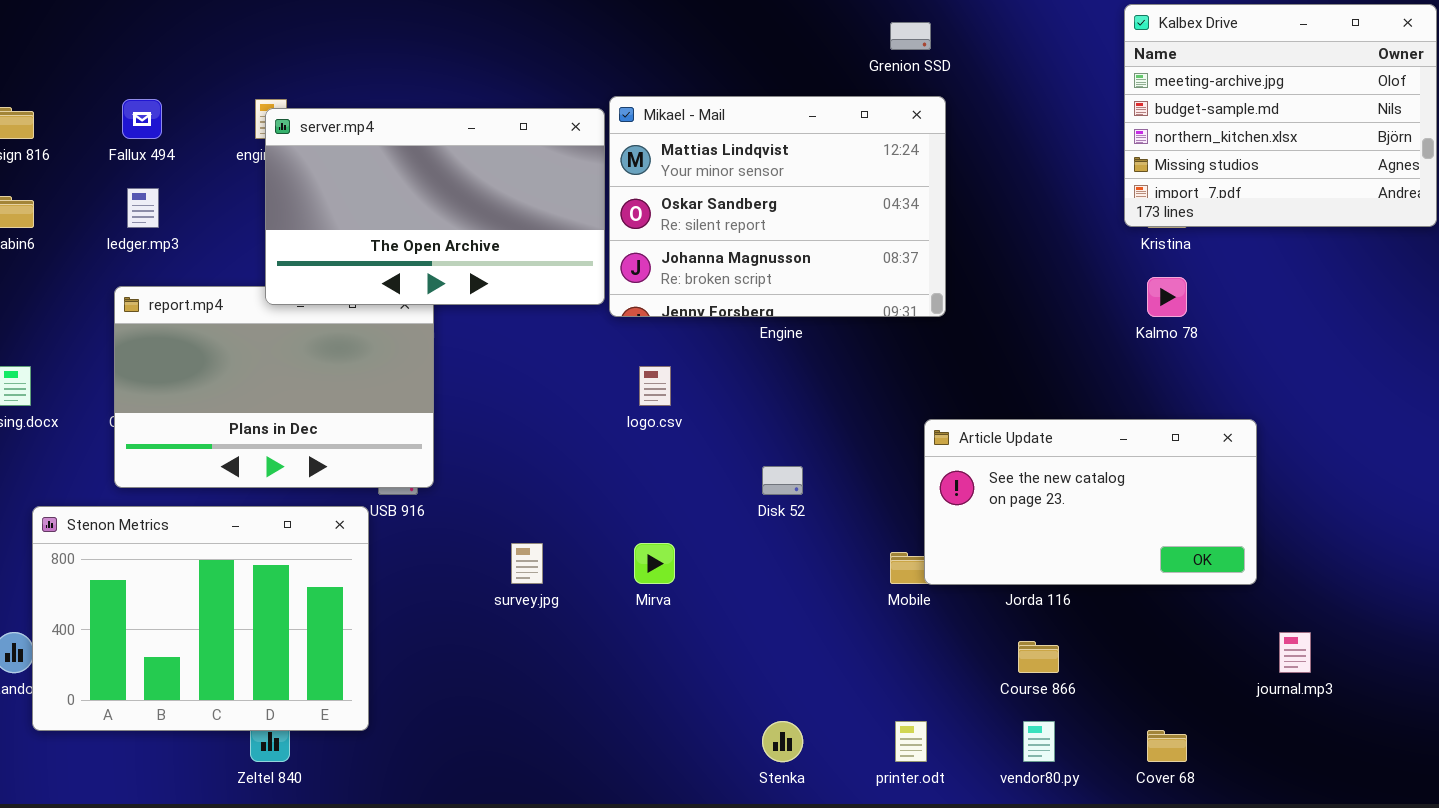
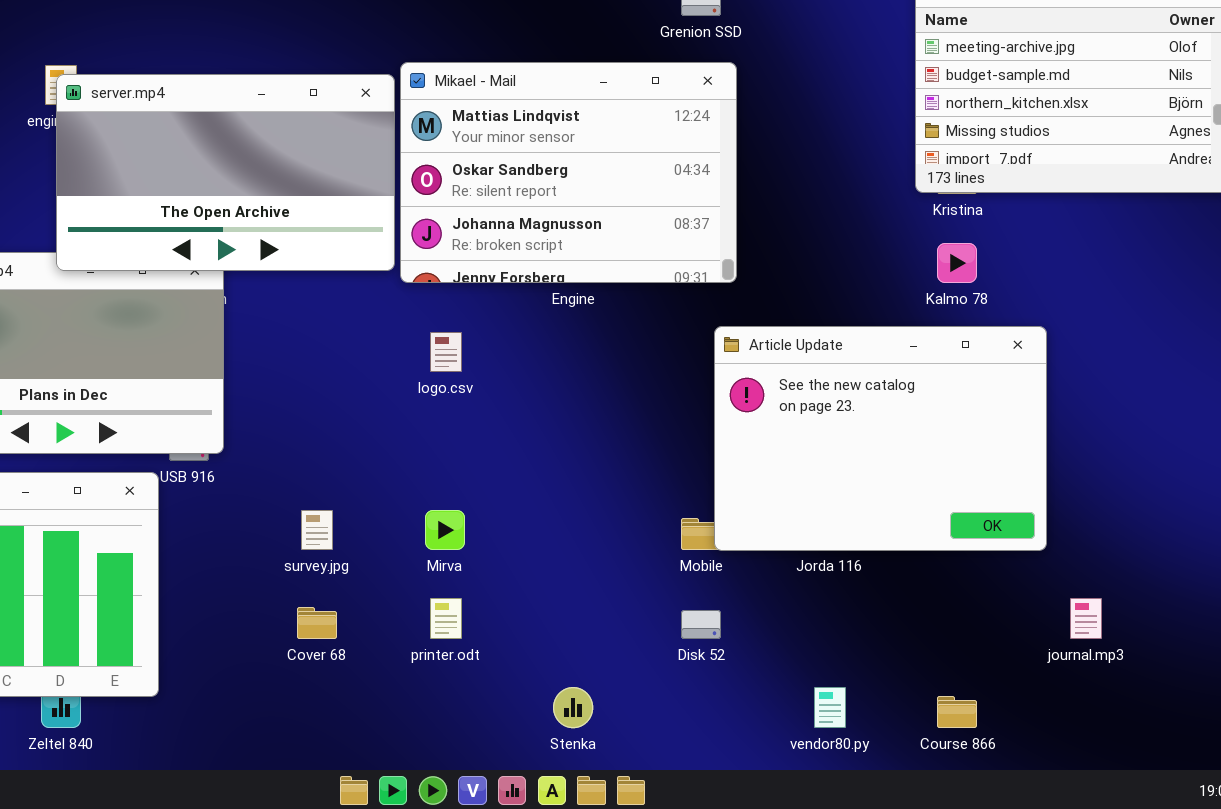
Article Update: [924,419,1257,585] -> [714,326,1047,551], resized
Disk 52: [762,466,803,495] -> [681,610,721,639], moved
Course 866: [1018,641,1059,673] -> [937,696,977,728], moved
printer.odt: [895,721,927,762] -> [430,598,462,639], moved
Cover 68: [1147,730,1187,762] -> [297,607,337,639], moved

